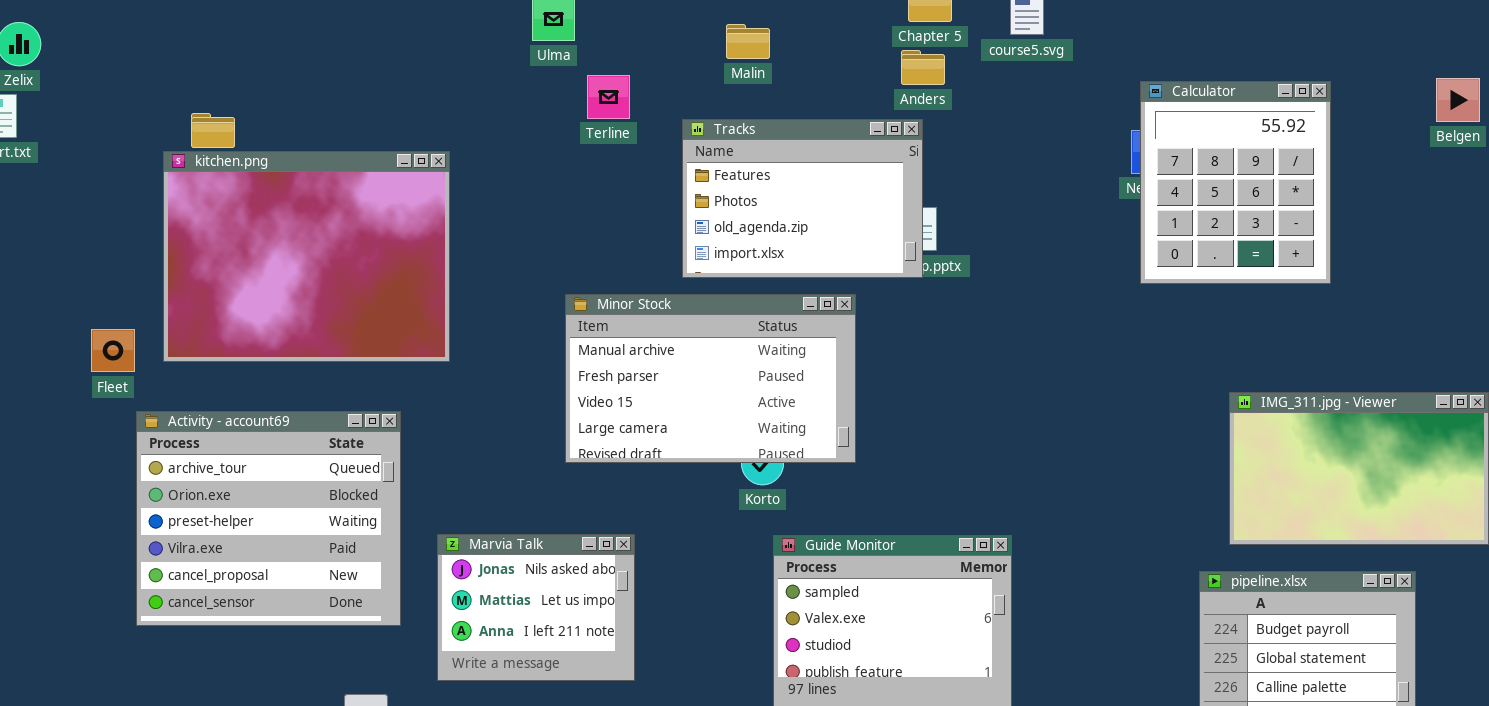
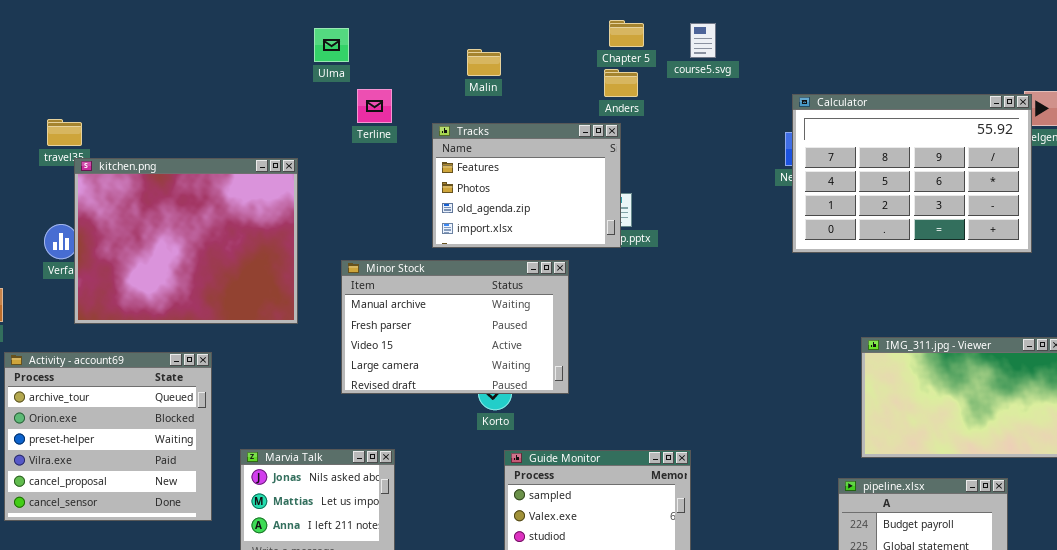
Calculator: [1140,81,1331,284] -> [792,94,1032,253], resized
kitchen.png: [163,151,450,362] -> [74,158,298,324], moved

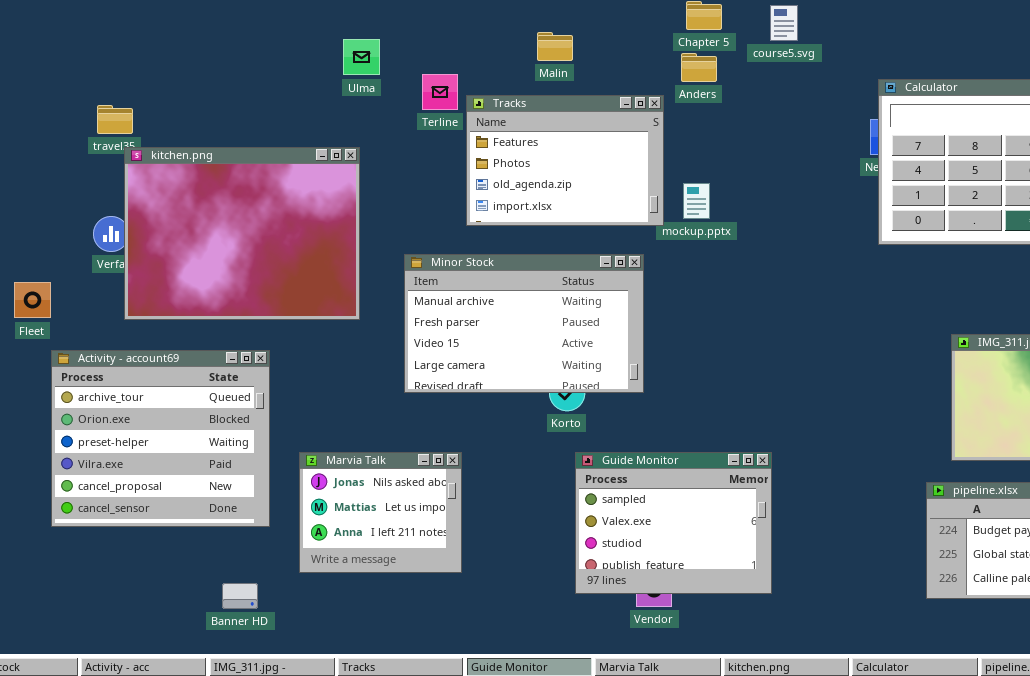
Ulma: [314,28,349,62] -> [343,39,380,75], moved
Tracks: [432,123,621,248] -> [466,95,664,226], moved

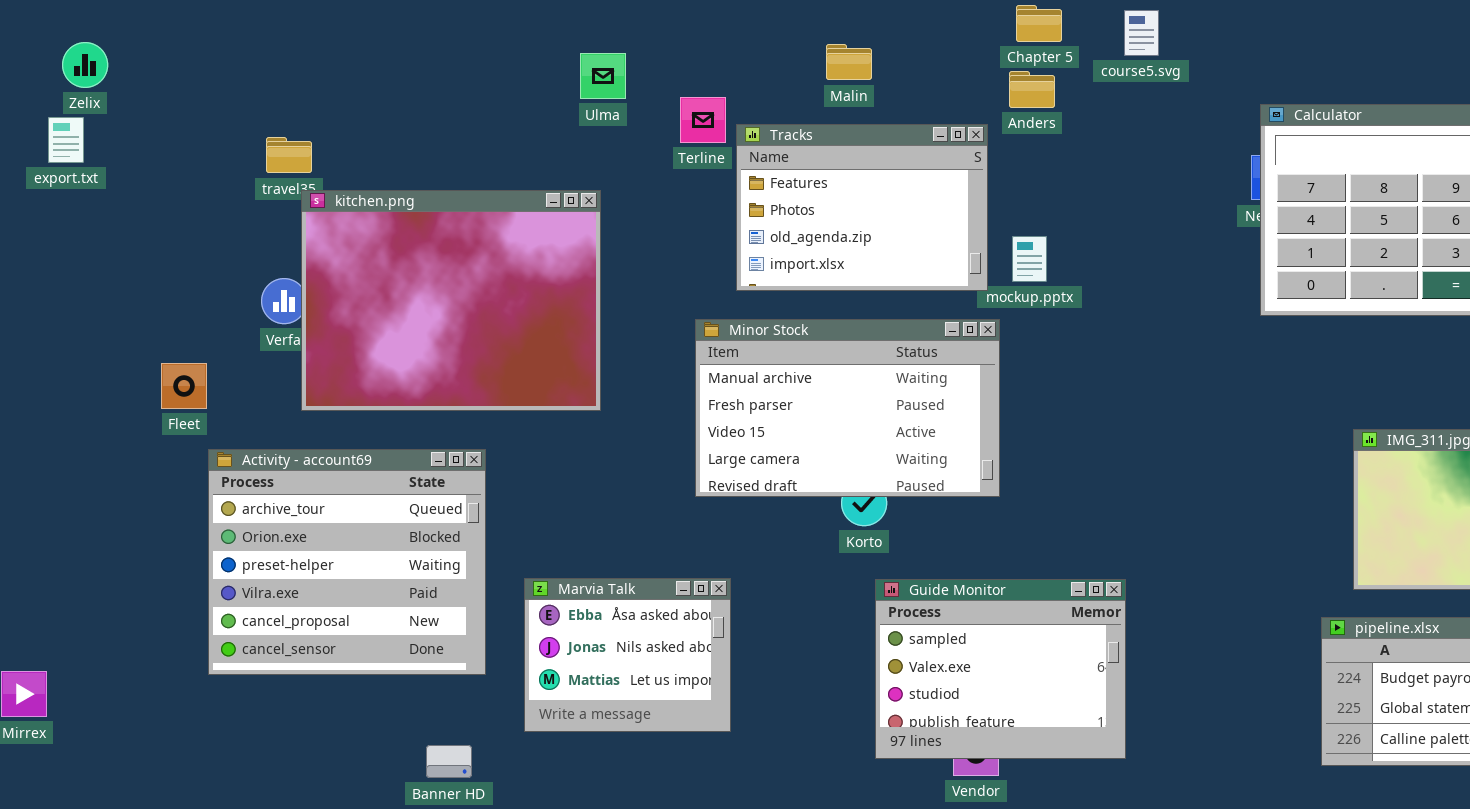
Minor Stock: [404,254,644,393] -> [695,319,1000,497], moved
Marvia Talk: [299,452,462,573] -> [524,578,731,732], scrolled up 1 row

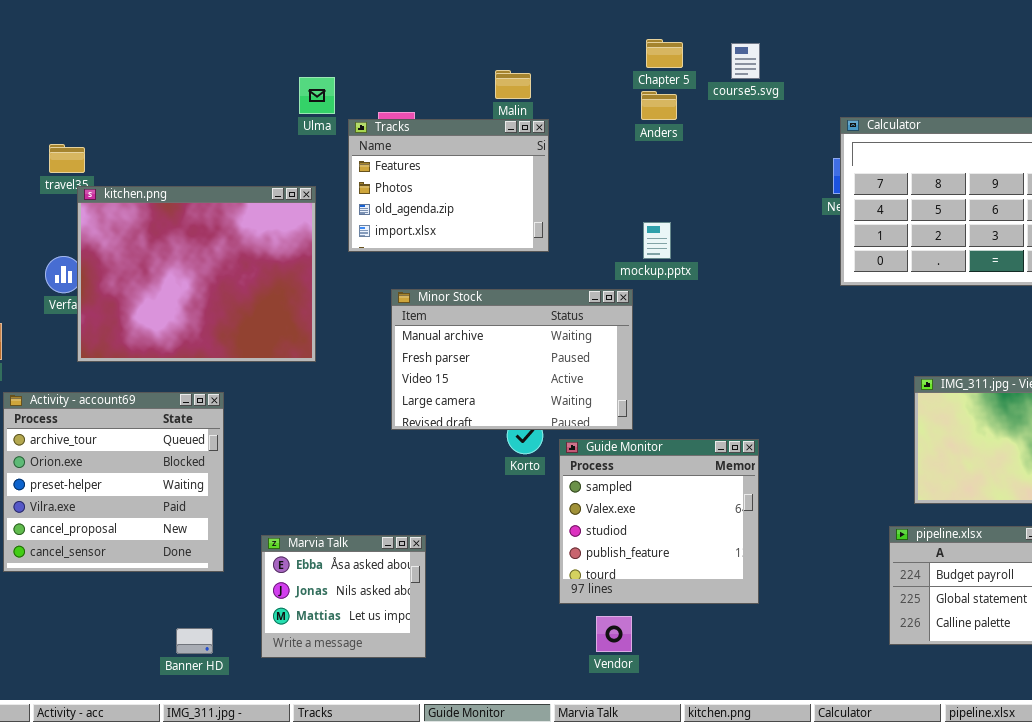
Tracks: [736,124,988,291] -> [348,119,549,252], moved
Marvia Talk: [524,578,731,732] -> [261,535,426,658], moved
Guide Monitor: [875,579,1126,759] -> [559,439,759,604], moved, resized

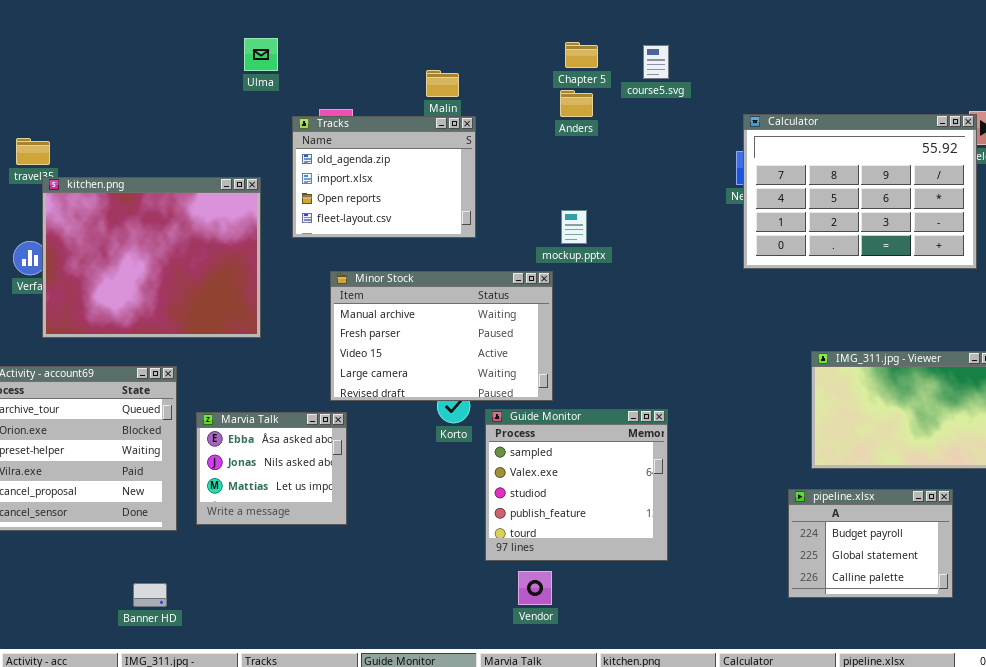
Ulma: [299,77,335,114] -> [244,38,278,71], moved
Tracks: [348,119,549,252] -> [292,116,476,238], scrolled down 2 rows
Marvia Talk: [261,535,426,658] -> [196,412,347,525], moved

